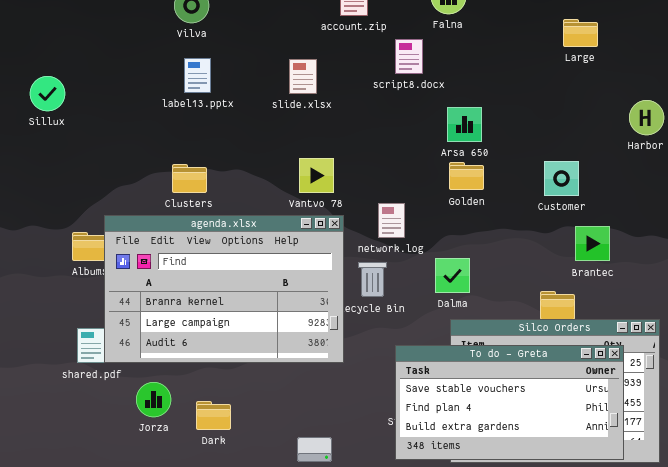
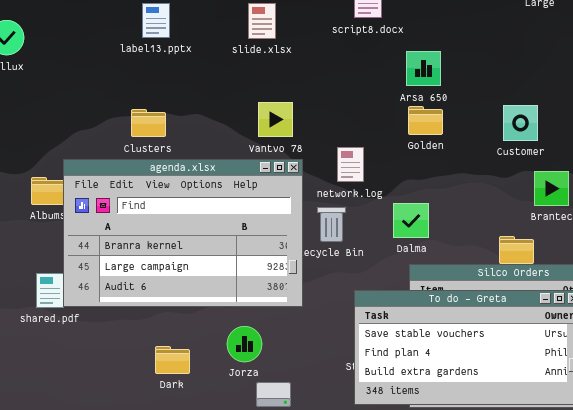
Jorza: [136,382,171,417] -> [227,326,262,362], moved

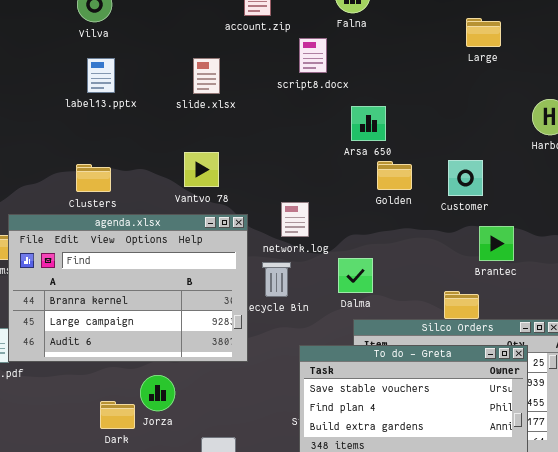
Vantvo 78: [258,102,293,137] -> [184,152,219,187], moved
Golden: [408,106,443,135] -> [377,161,412,190], moved
Jorza: [227,326,262,362] -> [140,375,175,411], moved

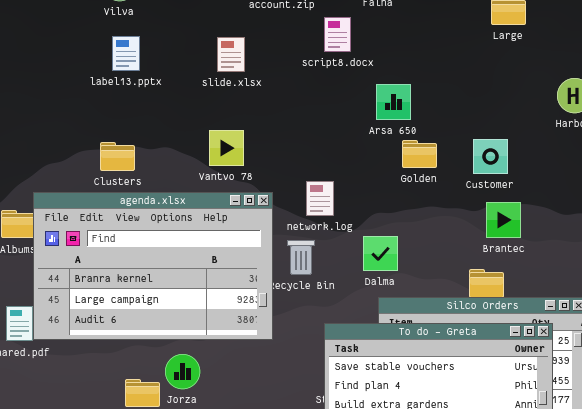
Brantec: [479,226,514,261] -> [486,202,521,238], moved

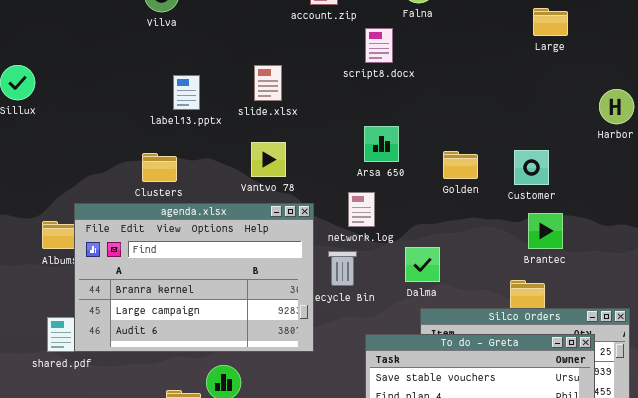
label13.pptx: [112,36,140,71] -> [173,75,200,110], moved
slide.xlsx: [217,37,245,72] -> [254,65,282,101], moved
Arsa 650: [376,84,411,120] -> [364,126,399,162], moved

